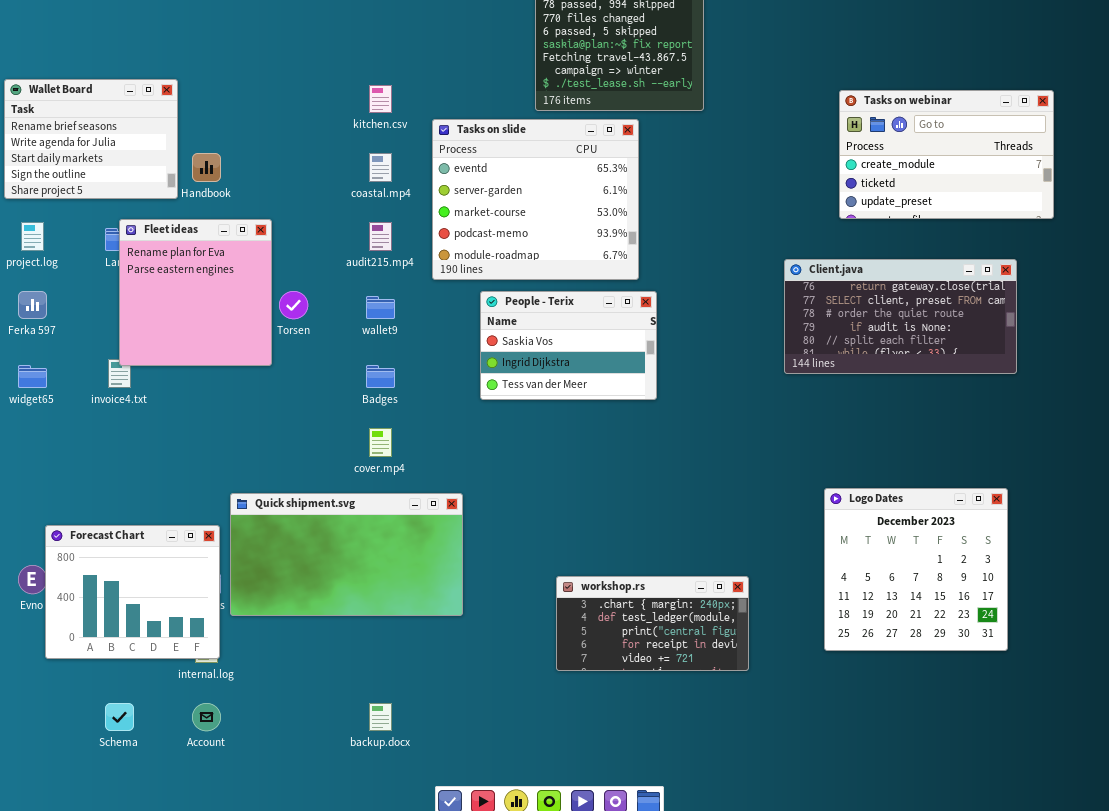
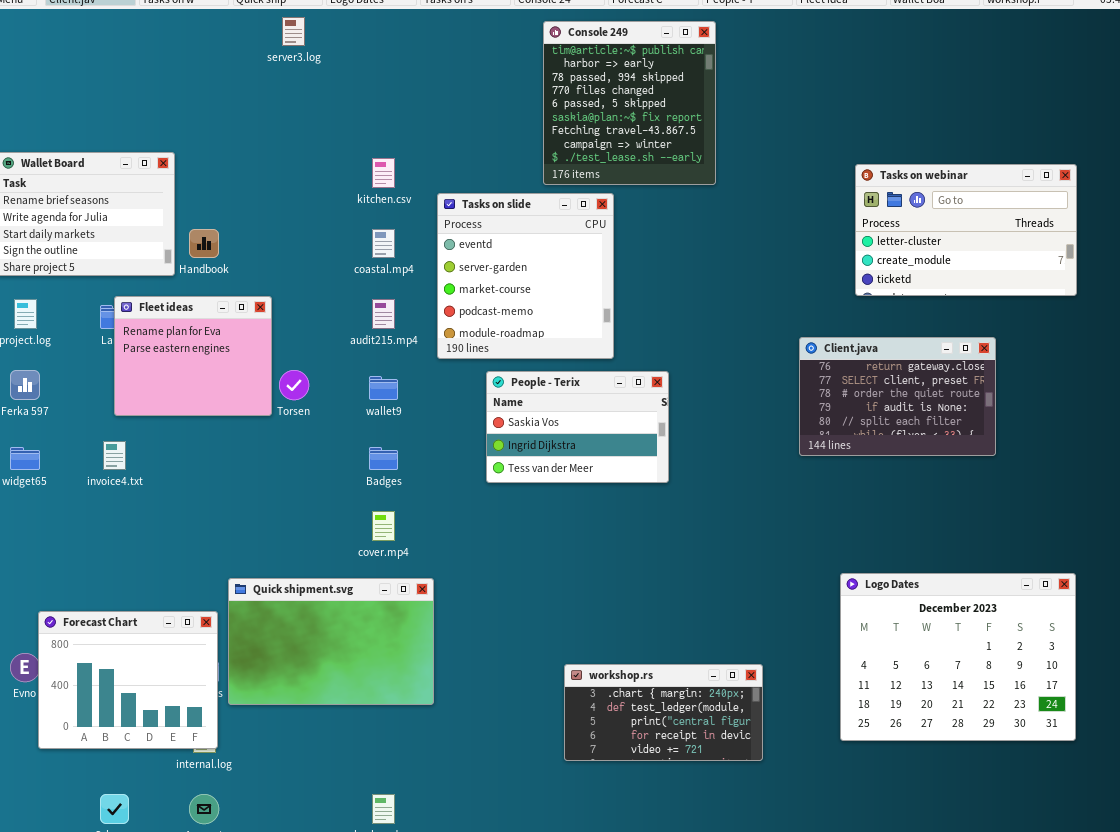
Tasks on webinar: [839,90,1054,219] -> [855,164,1077,296], scrolled up 1 row
Tasks on slide: [432,119,639,280] -> [437,193,614,359], resized
Fleet ideas: [119,219,272,366] -> [114,296,272,416], resized
Client.java: [784,259,1017,374] -> [799,337,996,456], resized
Logo Dates: [824,488,1008,651] -> [840,573,1076,741], resized
Quick shipment.svg: [230,493,463,616] -> [228,578,434,705], resized

